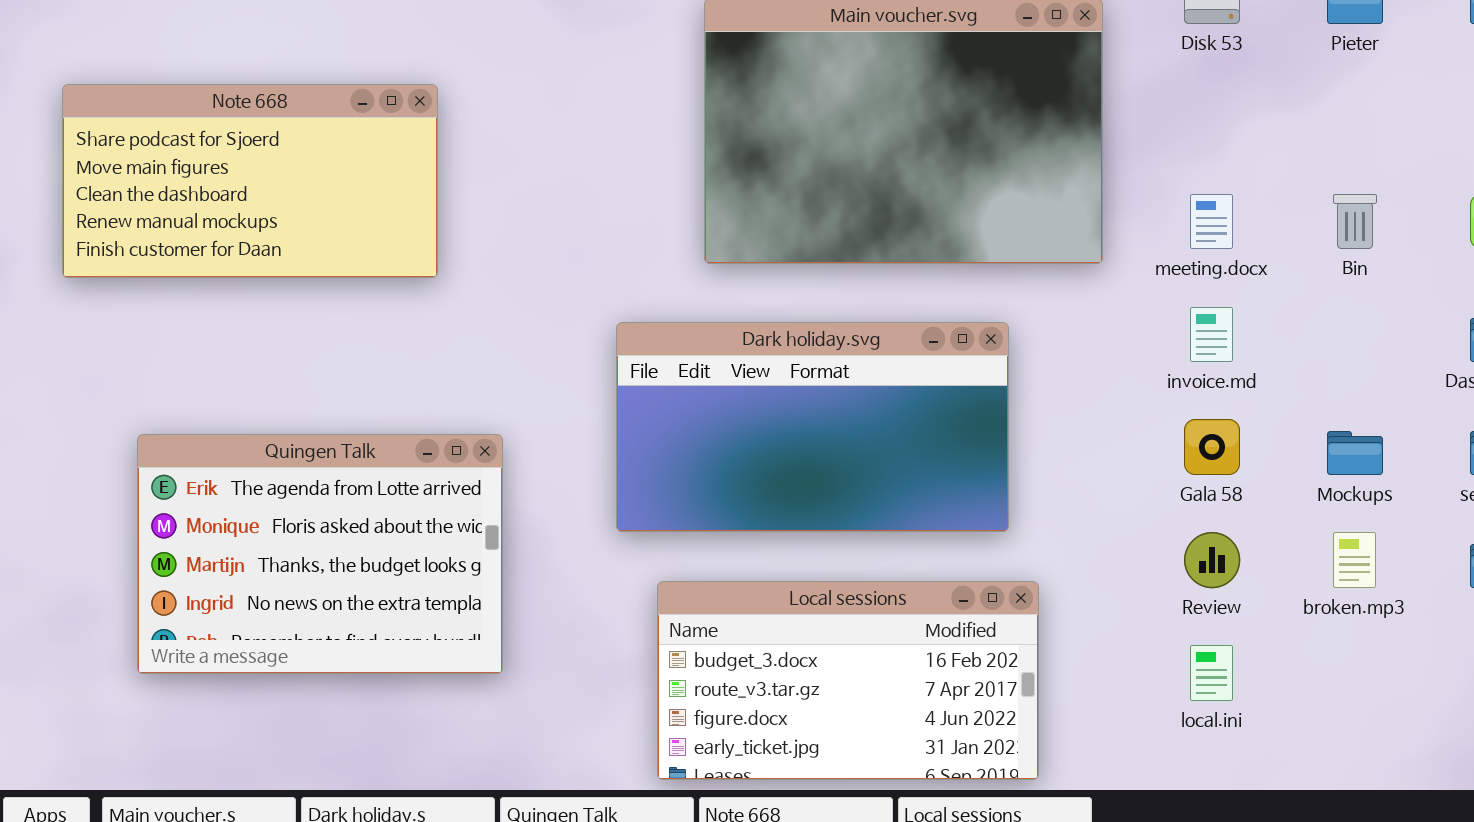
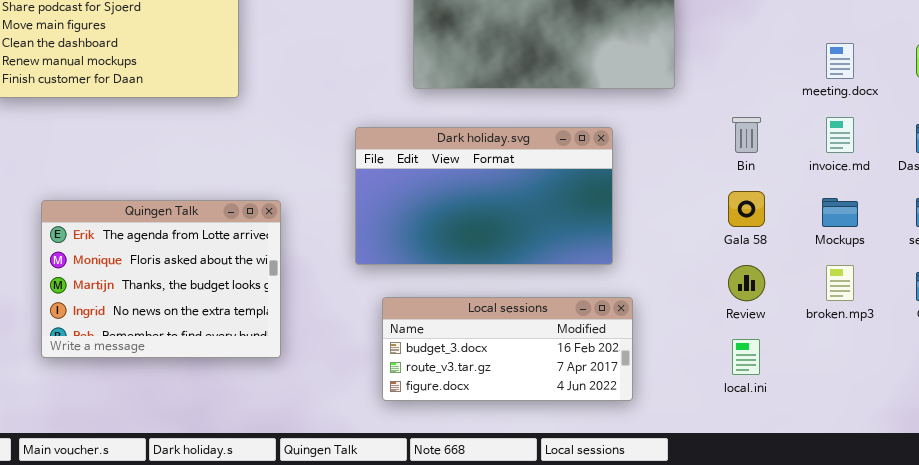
meeting.docx: [1190,194,1233,249] -> [826,43,854,79], moved
Bin: [1333,194,1377,249] -> [732,117,761,153], moved
invoice.md: [1190,307,1233,362] -> [826,117,854,153], moved
Local sessions: [657,581,1039,780] -> [382,297,633,401], resized

